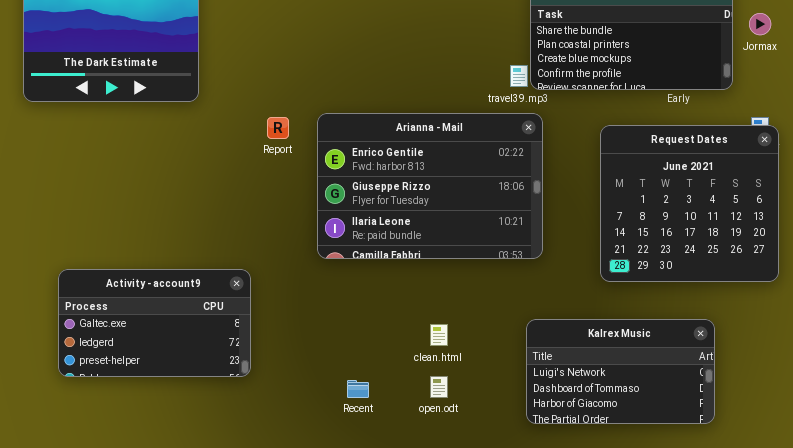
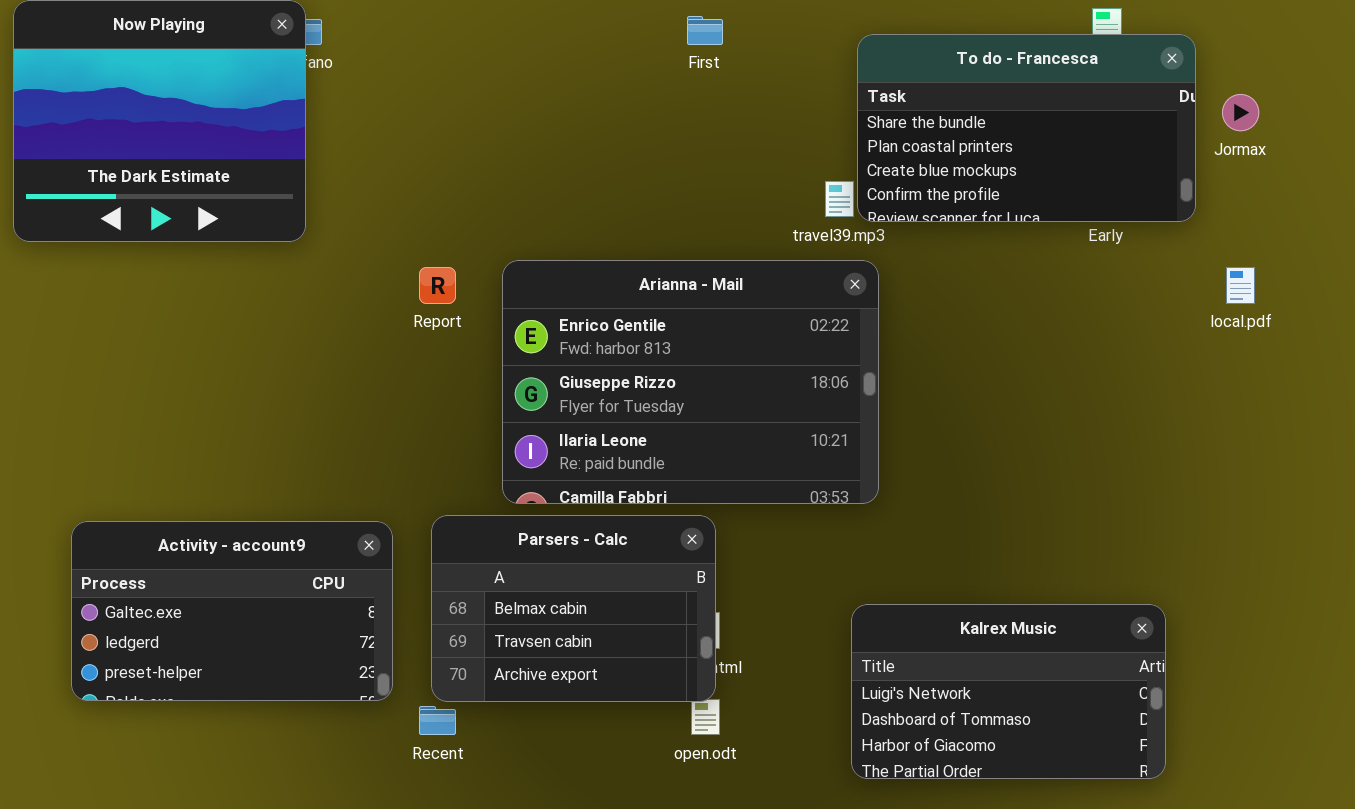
Request Dates: [600,125,779,282] -> none, closed
Parsers - Calc: none -> [431,515,716,702], opened
Recent: [347,380,369,398] -> [419,706,456,735], moved

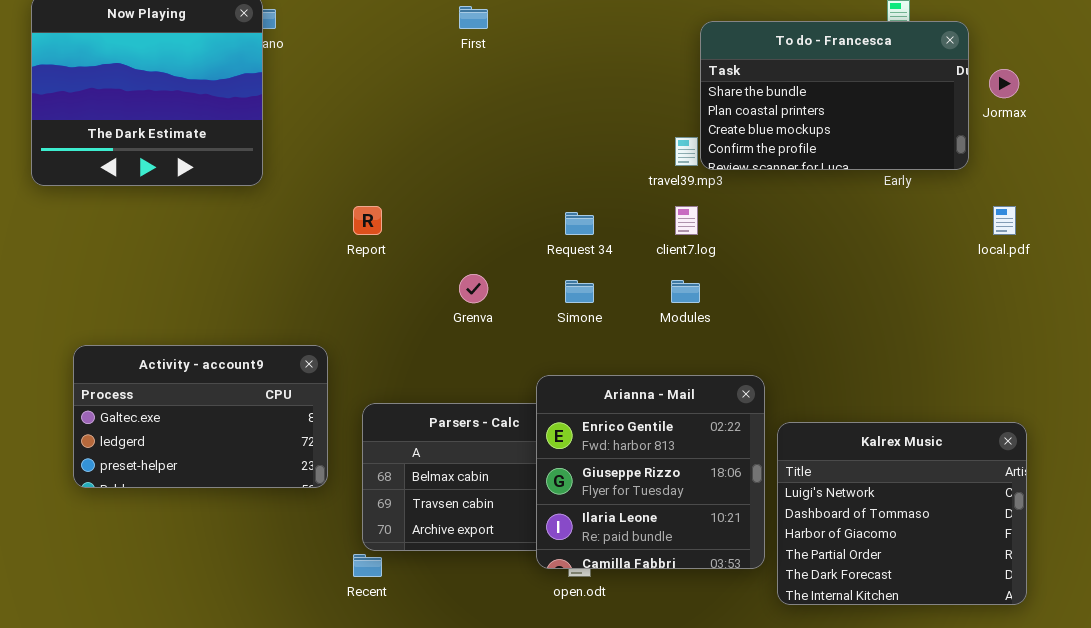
First: [687,16,723,45] -> [459,6,488,29], moved
Arianna - Mail: [502,260,879,504] -> [536,375,765,569], moved, resized
Activity - account9: [71,521,393,701] -> [73,345,328,488], moved
Kalrex Music: [851,604,1166,779] -> [777,422,1027,605], moved, resized

